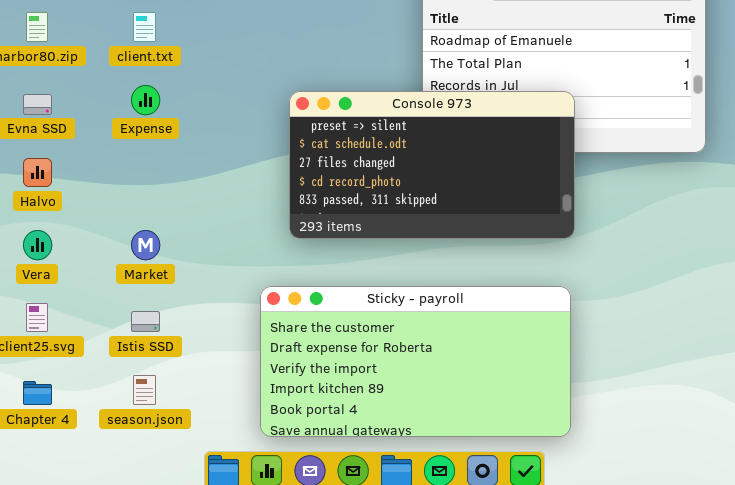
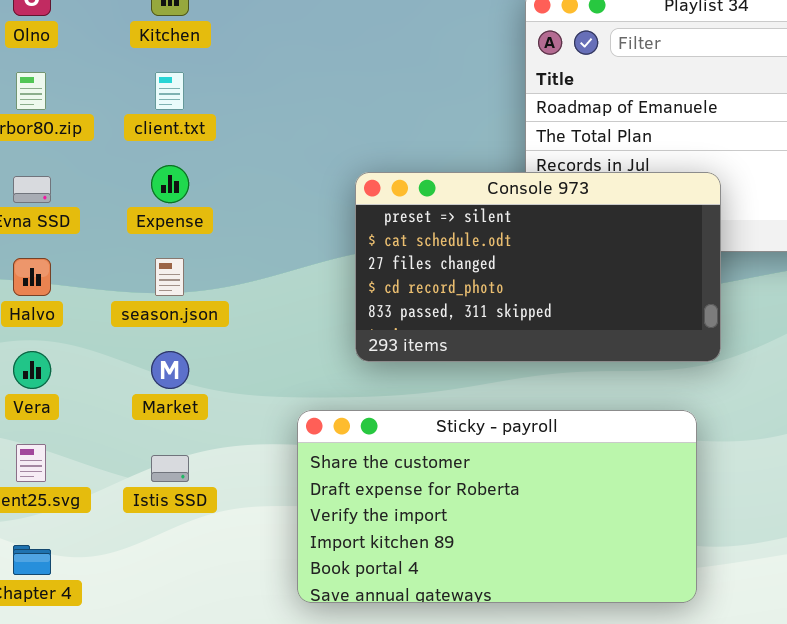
Sticky - payroll: [260,286,571,437] -> [297,410,697,603], moved
season.json: [133,375,156,405] -> [155,258,184,296], moved

